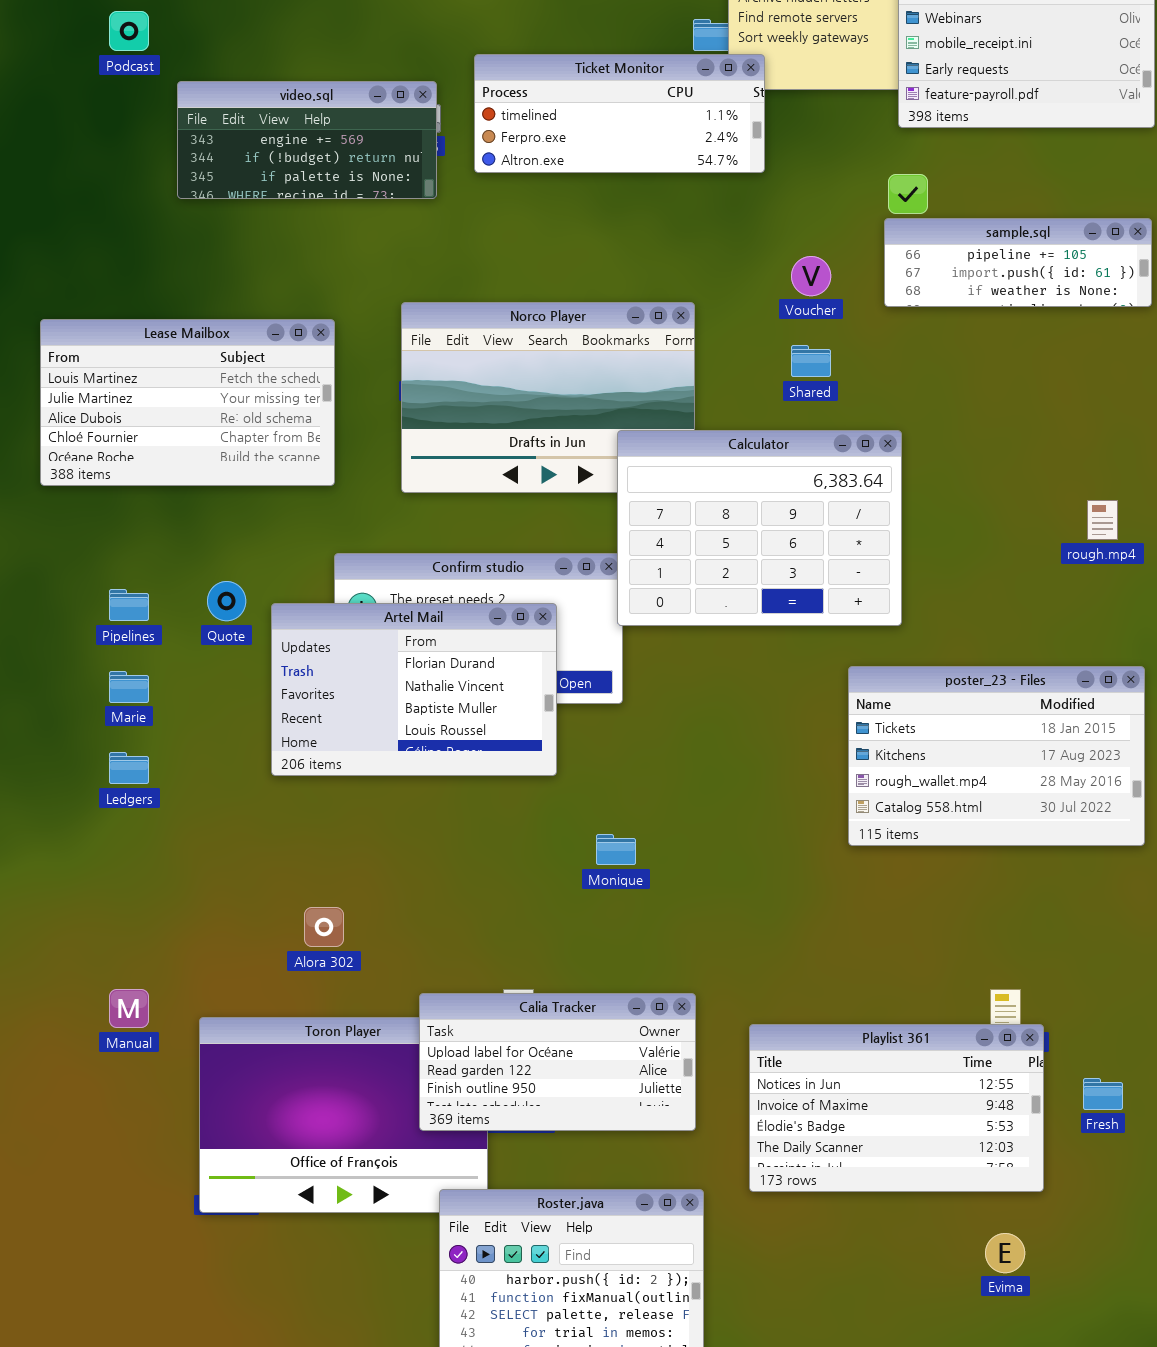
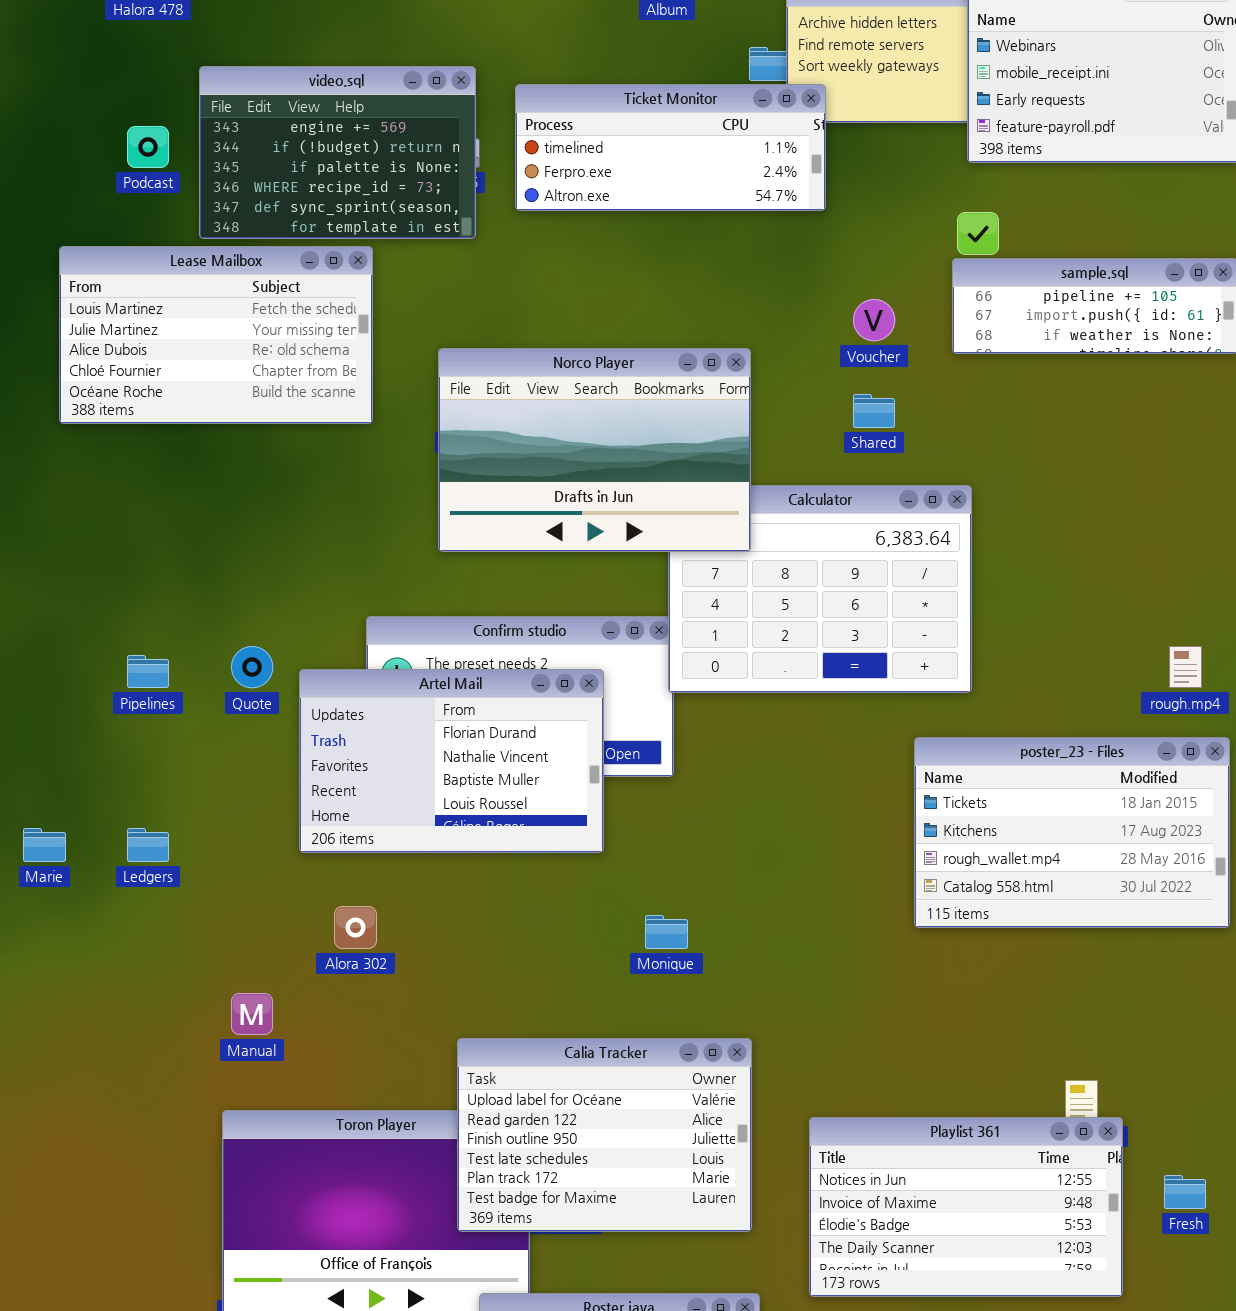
Podcast: [109,11,149,51] -> [127,126,169,168], moved
video.sql: [177,81,437,199] -> [199,66,476,239], resized
Norco Player: [401,302,695,493] -> [438,348,751,552], raised
Lease Mailbox: [40,319,335,486] -> [59,246,373,424], moved
rough.mp4: [1087,500,1118,540] -> [1169,646,1202,688], moved
Marie: [109,671,149,703] -> [23,828,66,862], moved
Alora 302: [304,907,344,947] -> [334,906,377,949], moved
Manual: [109,989,149,1028] -> [231,993,273,1035], moved
Calia Tracker: [419,993,696,1131] -> [457,1038,752,1232], resized

